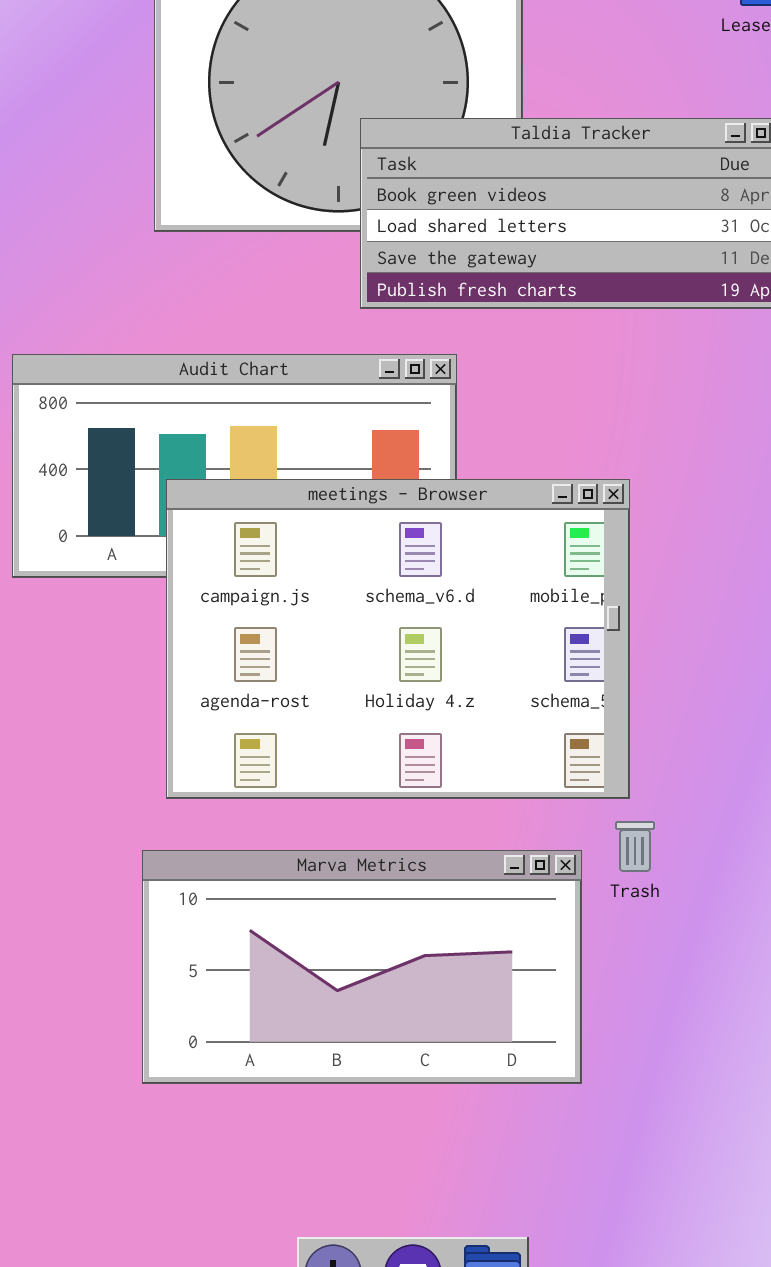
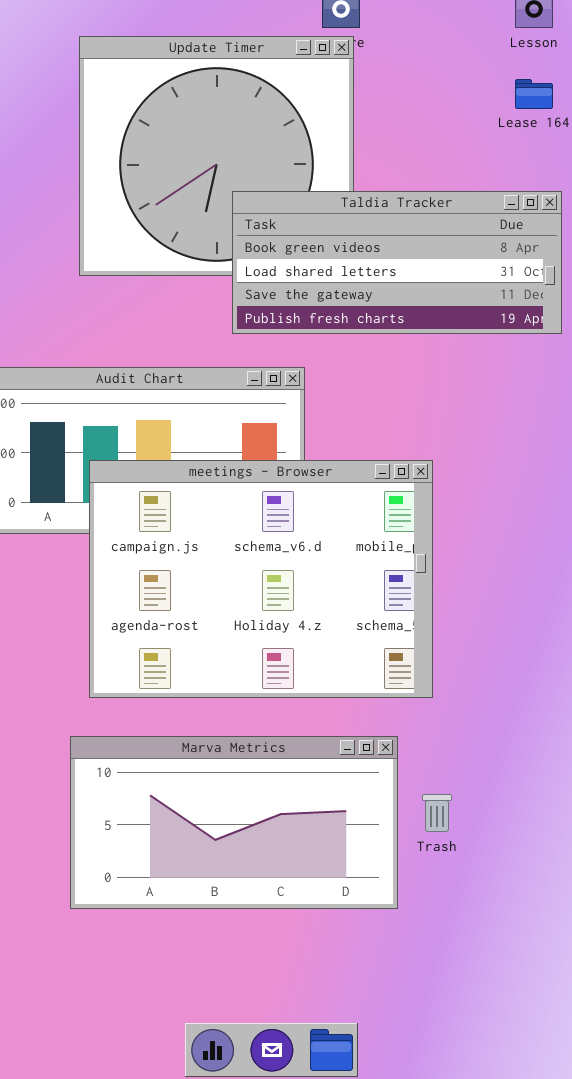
Trash: [615,821,655,872] -> [422,794,452,832], moved

